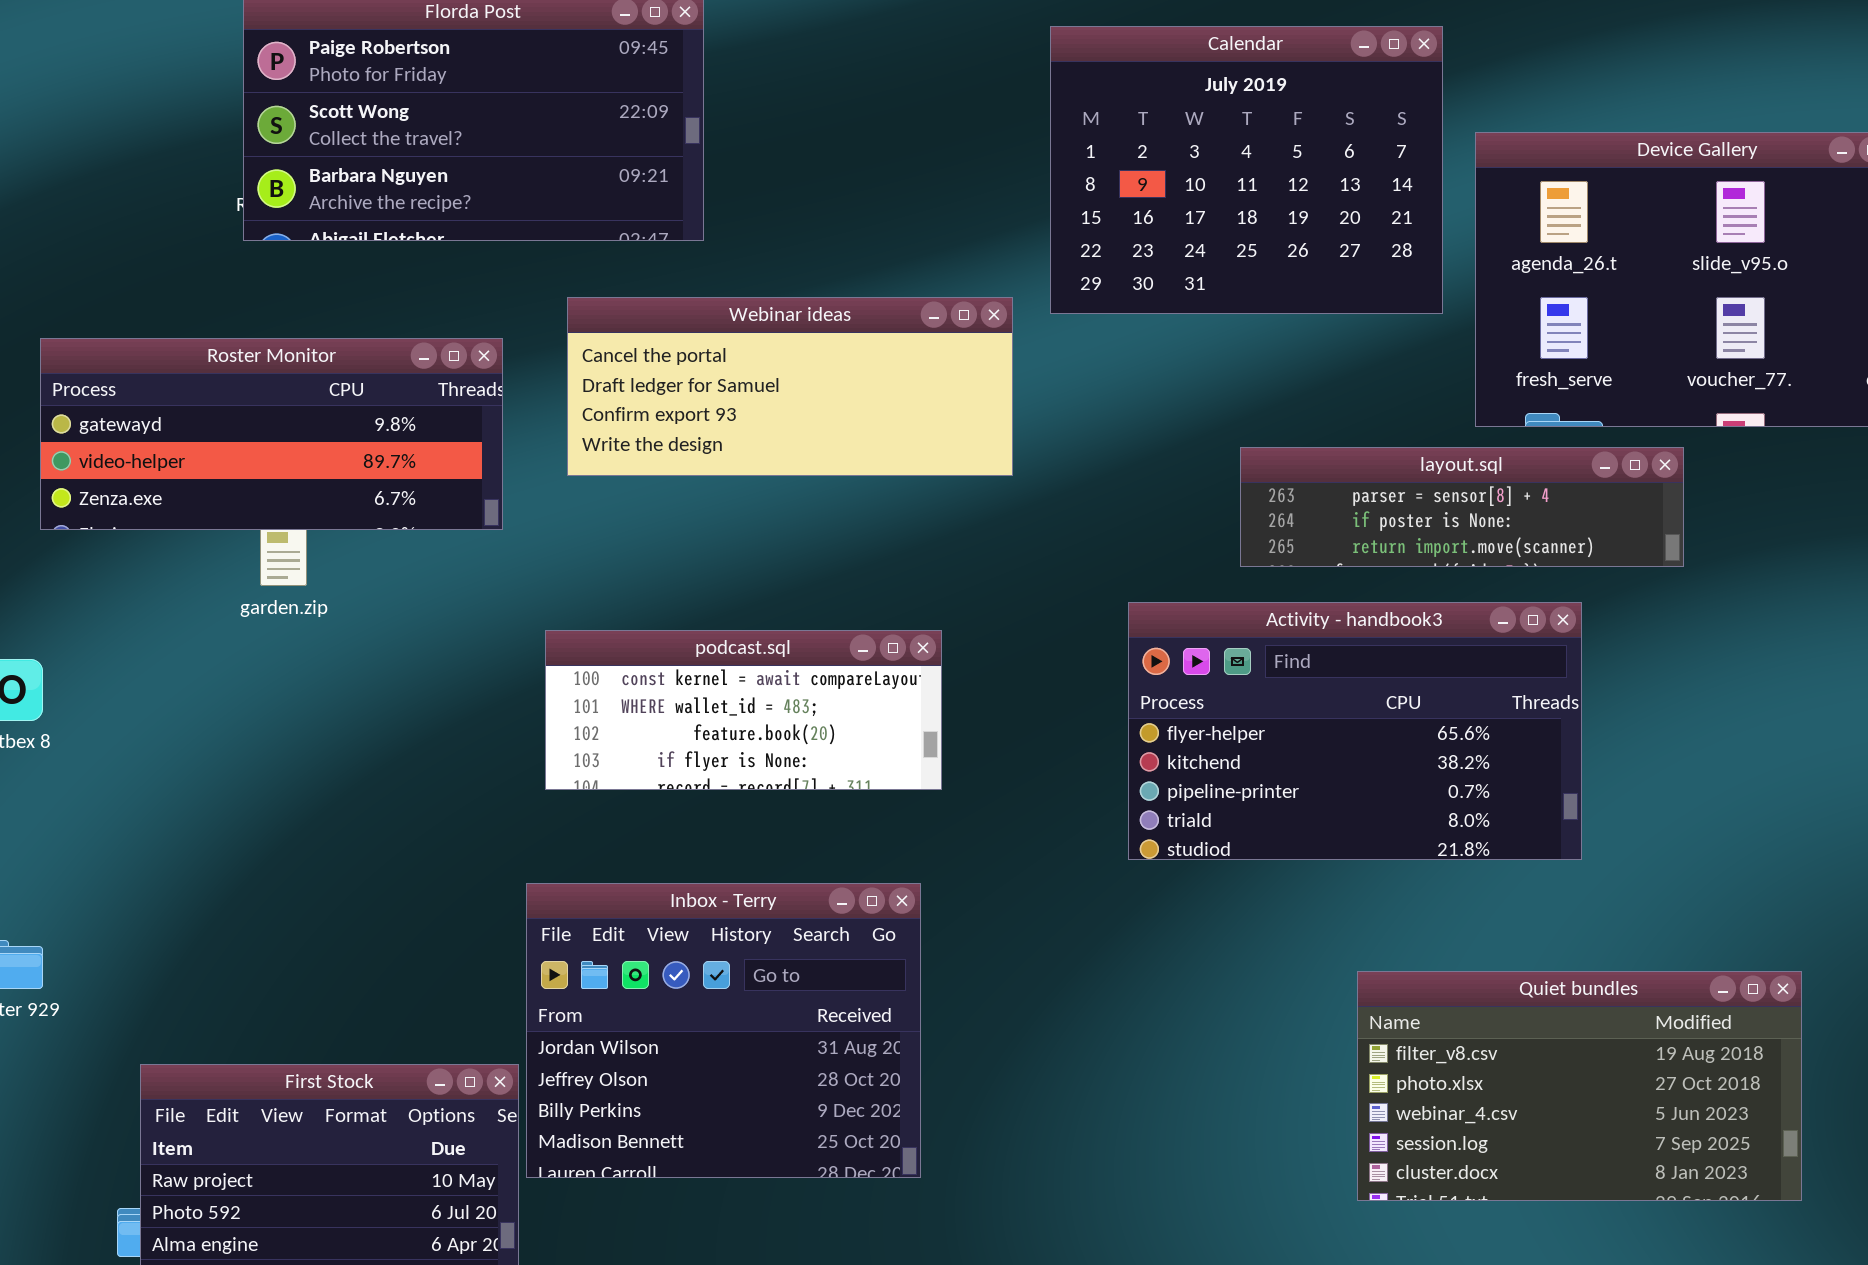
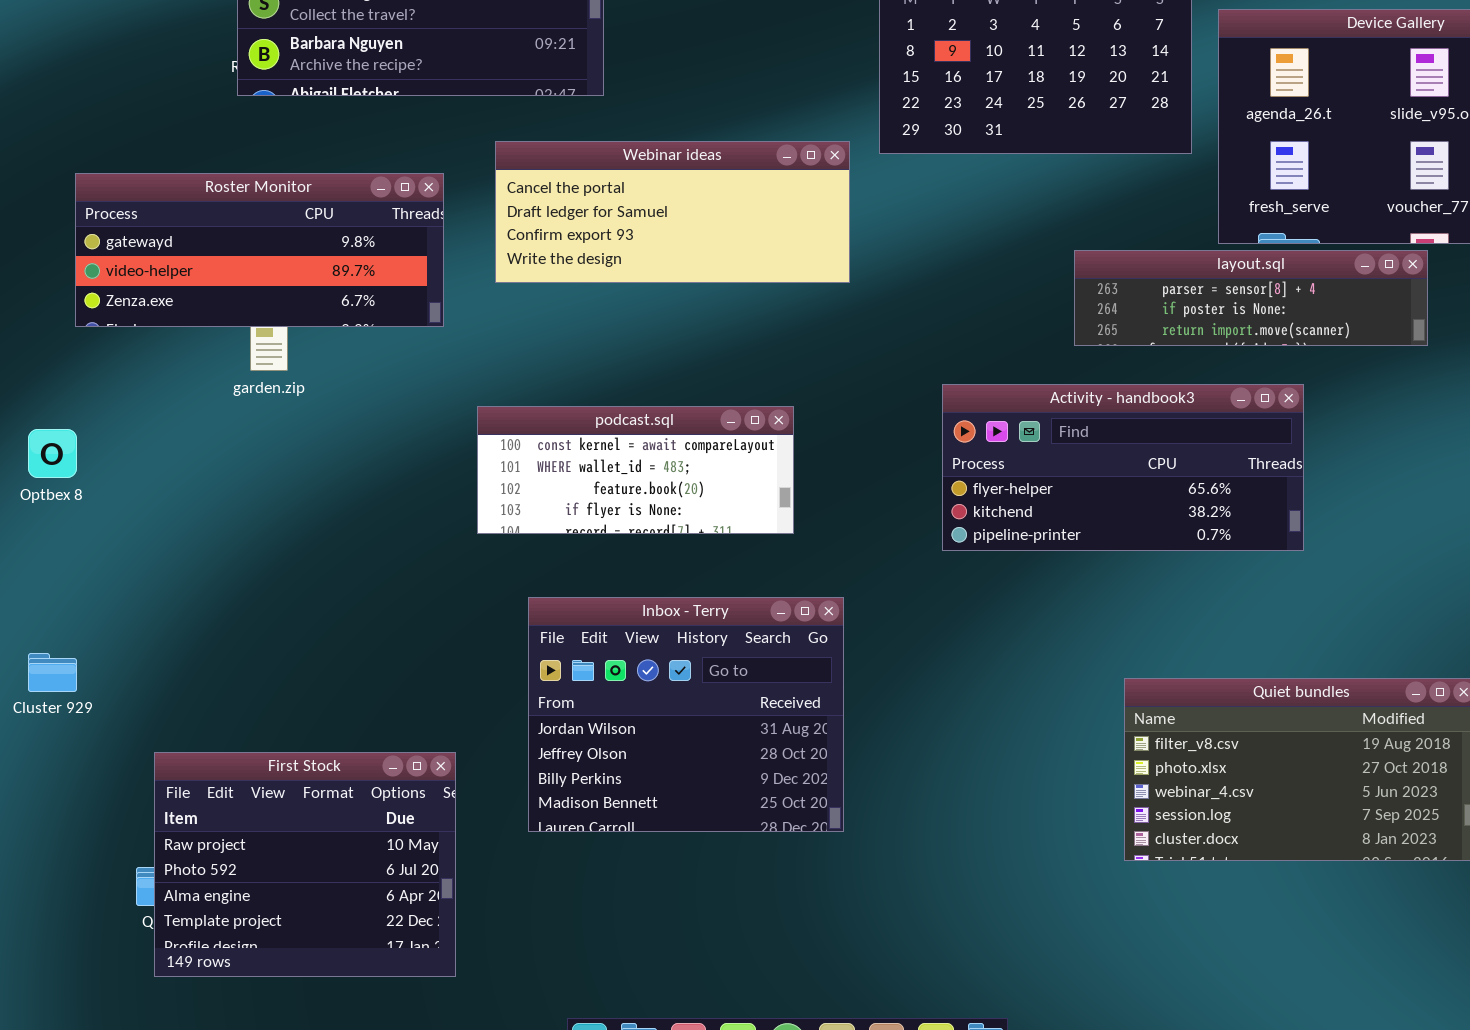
layout.sql: [1240,447,1684,567] -> [1074,250,1428,346], moved
Activity - handbook3: [1128,602,1582,860] -> [942,384,1304,551], resized
Inbox - Terry: [526,883,921,1178] -> [528,597,844,832], moved

